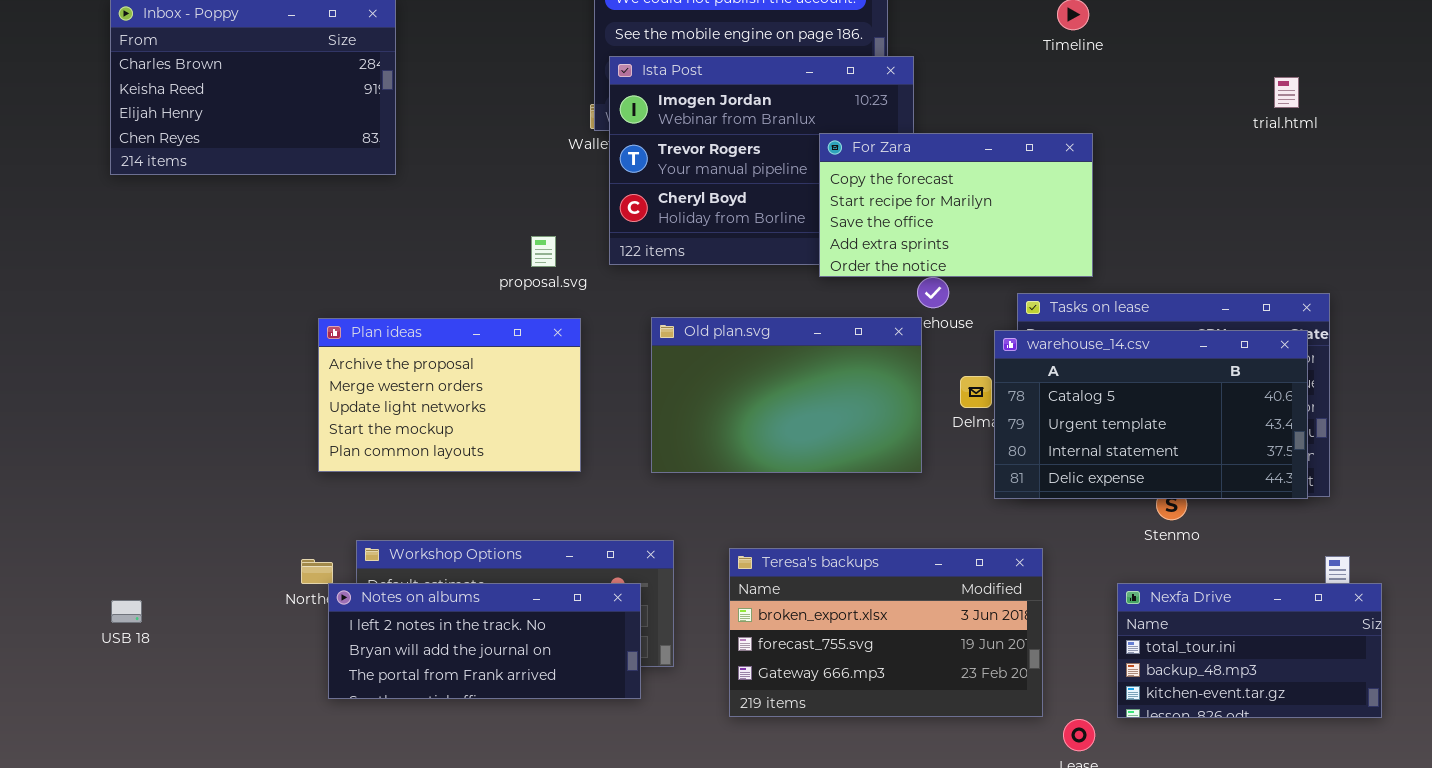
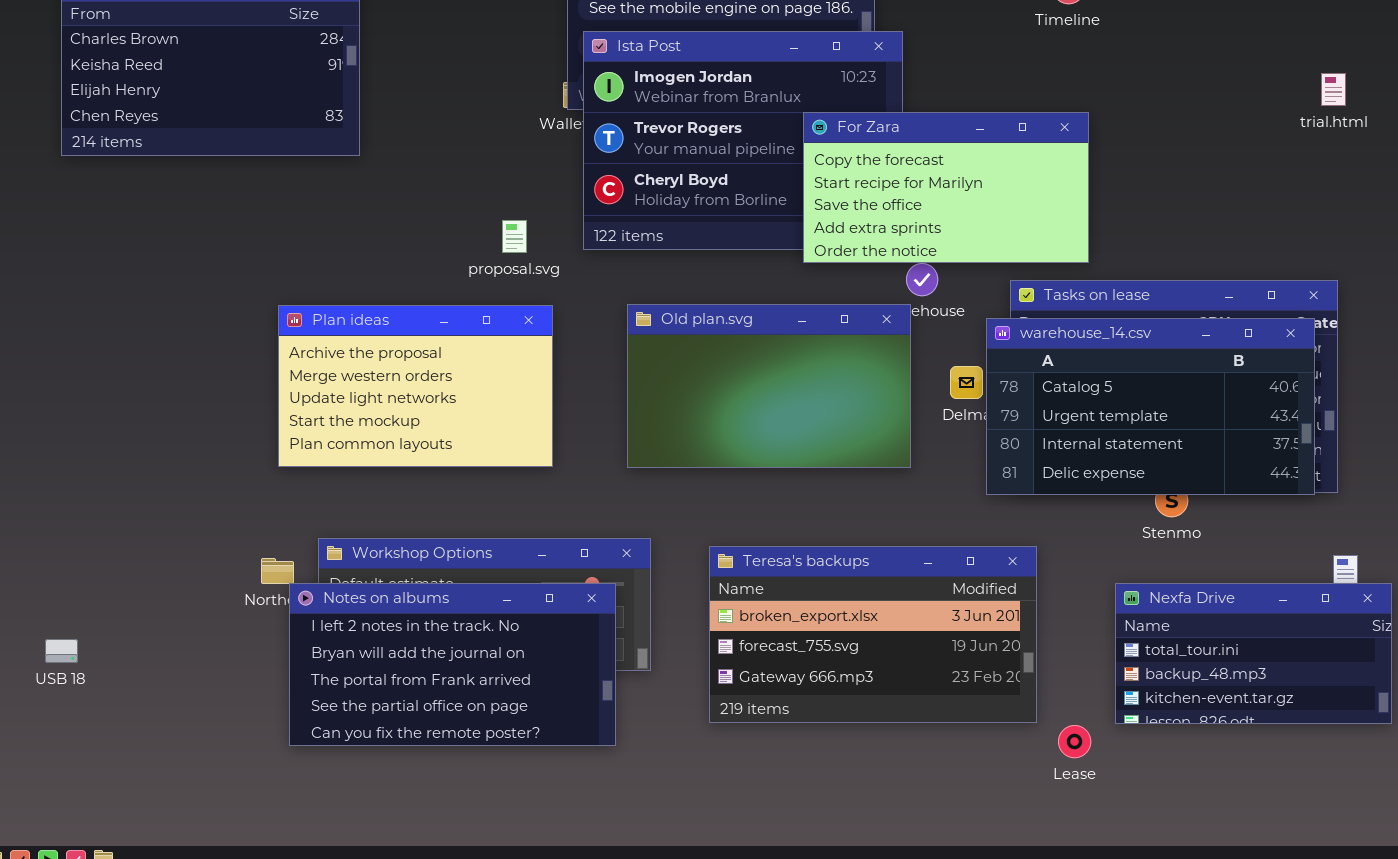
trial.html: [1274,77,1299,108] -> [1321,73,1346,106], moved
Notes on albums: [328,583,641,699] -> [289,583,616,746], resized
USB 18: [111,600,142,623] -> [45,639,78,663], moved

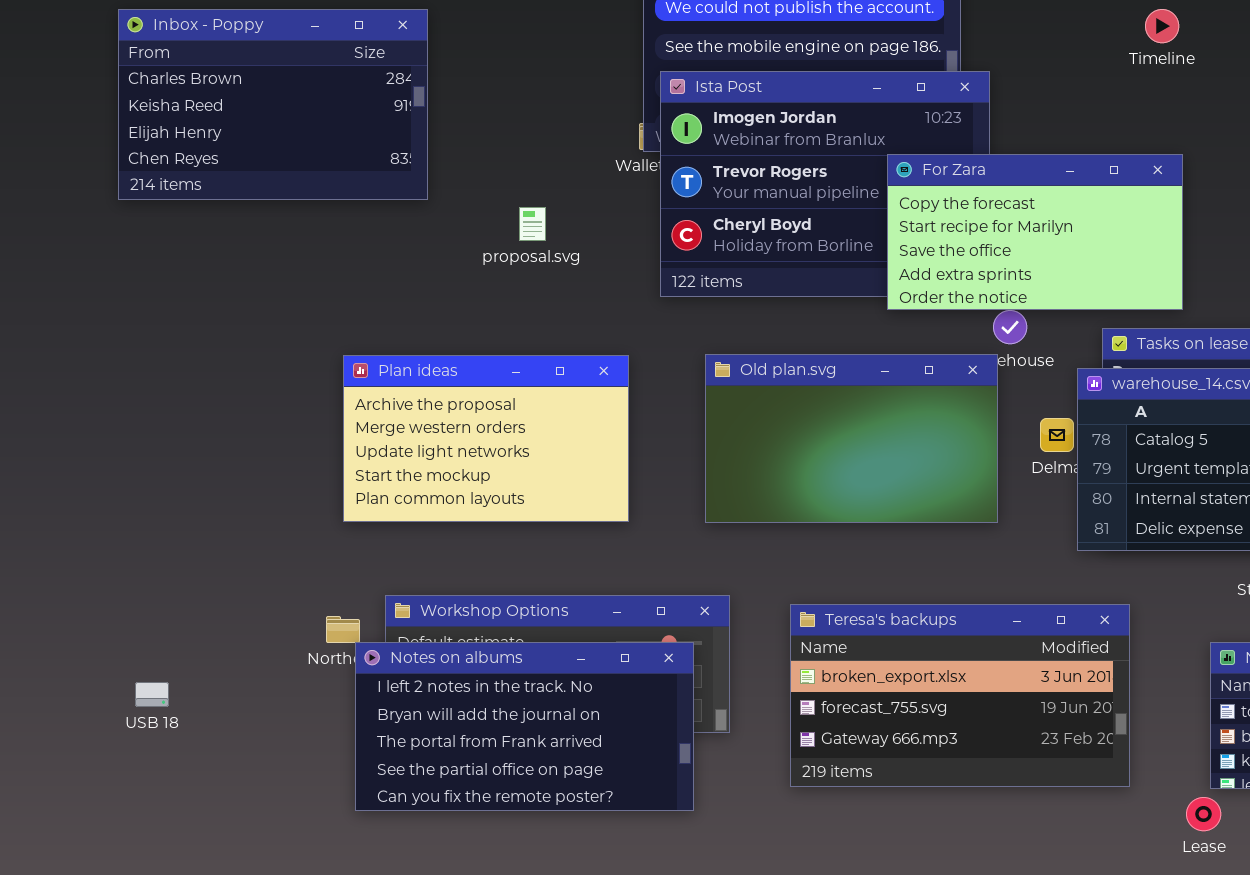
proposal.svg: [502,220,527,253] -> [519,207,546,241], moved
USB 18: [45,639,78,663] -> [135,682,169,707], moved
Lease: [1058,725,1091,758] -> [1186,797,1221,831], moved

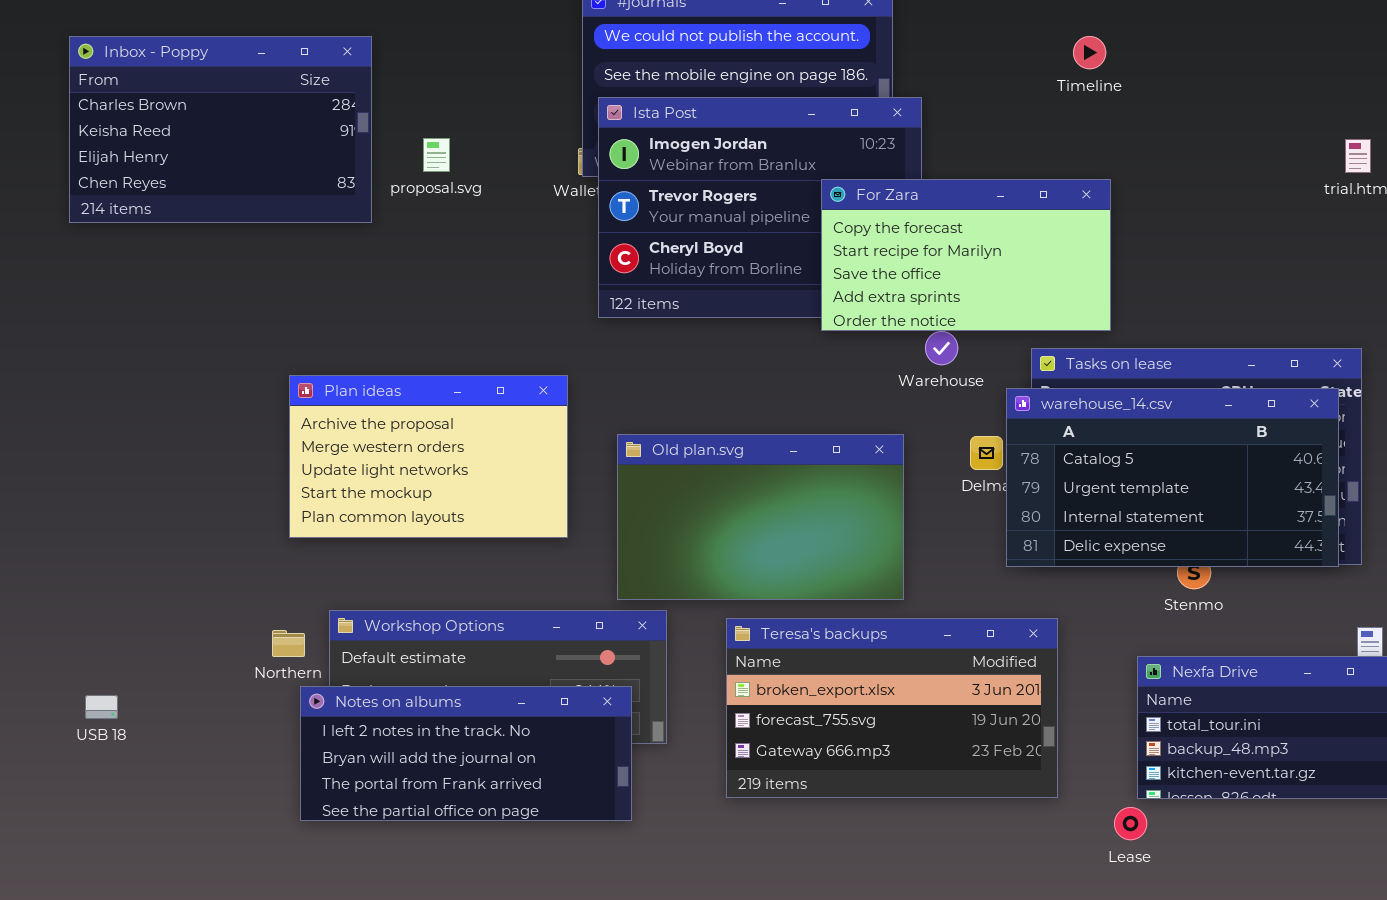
proposal.svg: [519,207,546,241] -> [423,138,450,172], moved
Old plan.svg: [705,354,998,523] -> [617,434,904,600], moved
Notes on albums: [355,642,694,811] -> [300,686,632,821], resized

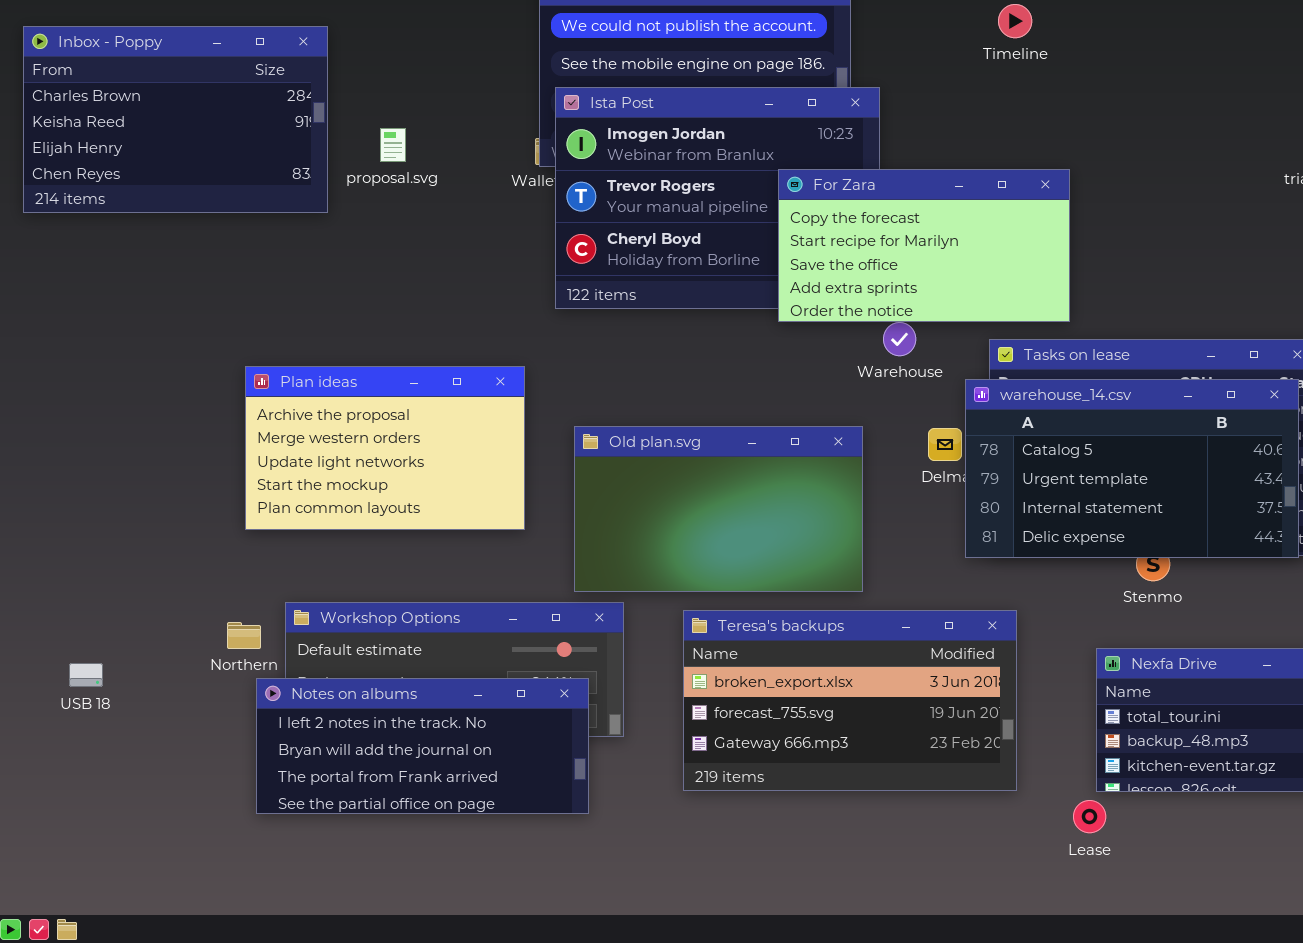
Timeline: [1073,36,1106,69] -> [998,4,1032,38], moved
USB 18: [85,695,118,719] -> [69,663,103,687], moved

